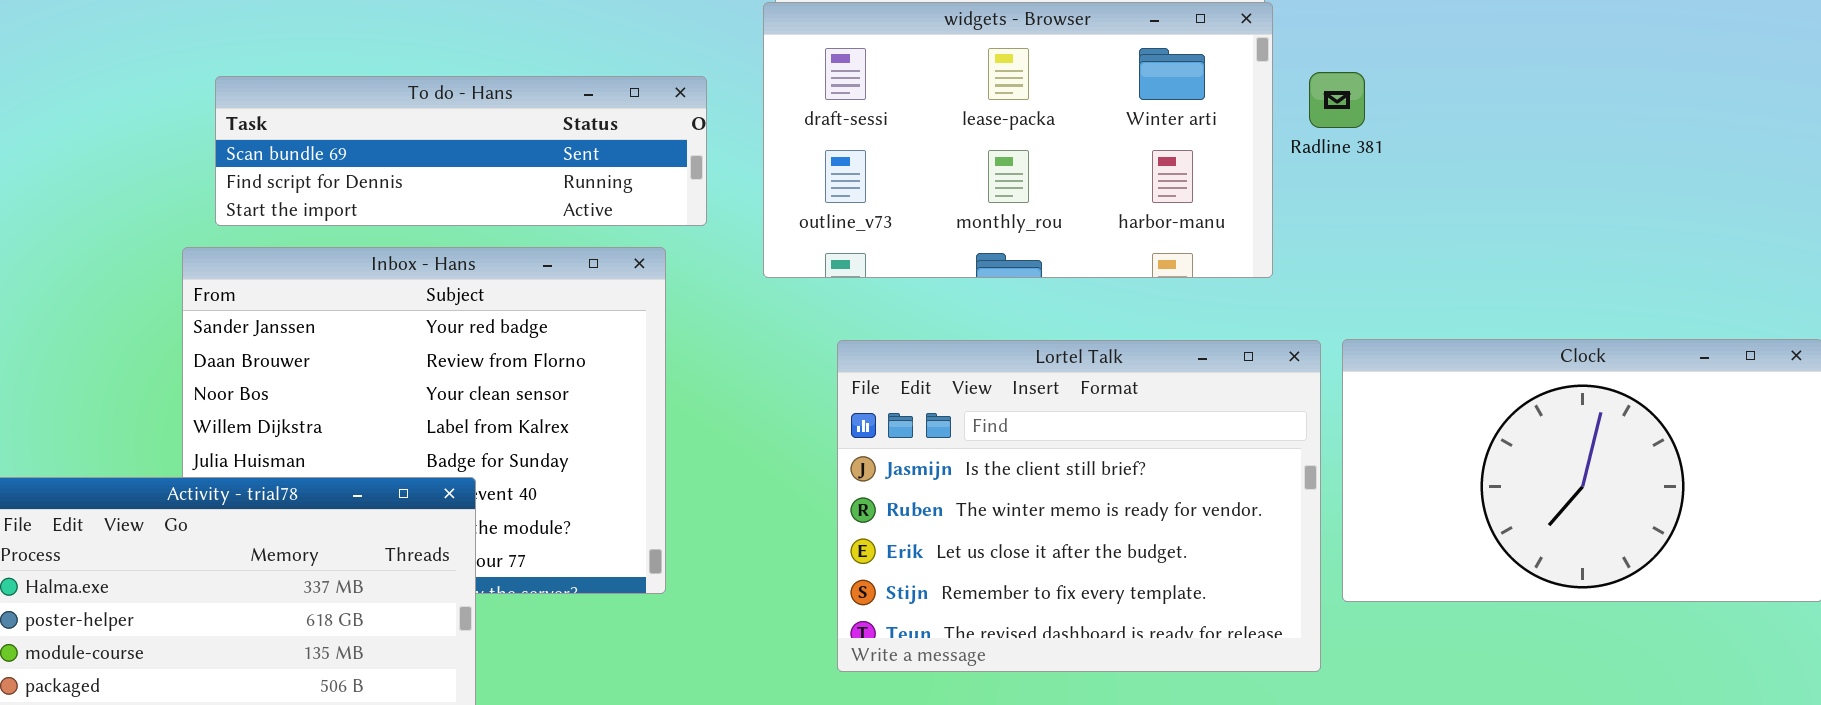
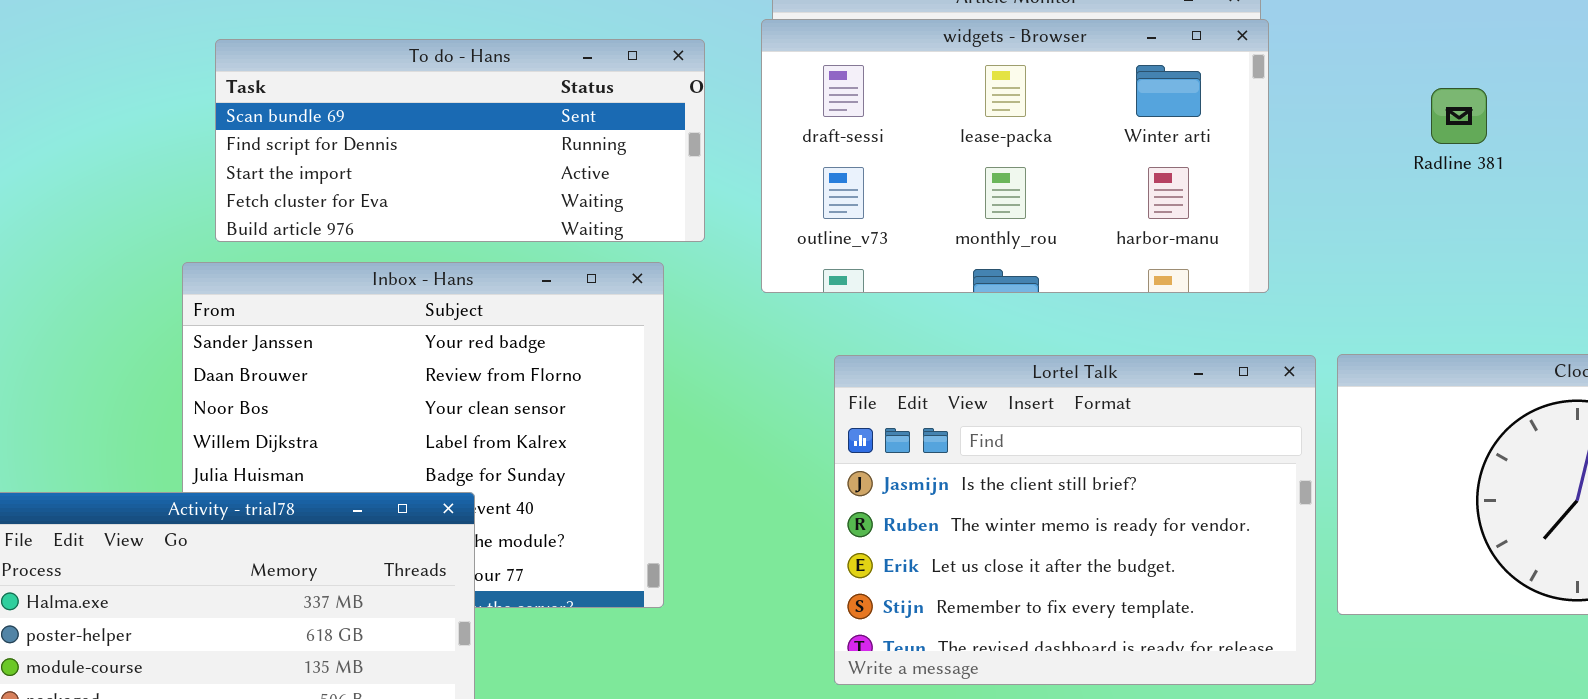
Radline 381: [1309,72,1365,128] -> [1431,88,1487,144], moved
To do - Hans: [215,76,707,226] -> [215,39,705,242], resized

